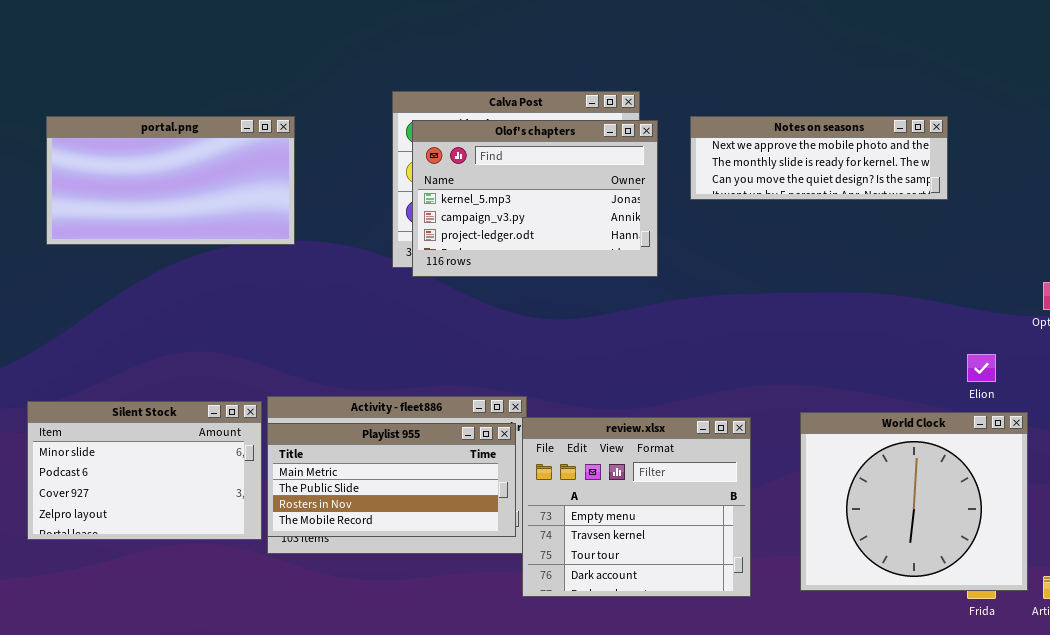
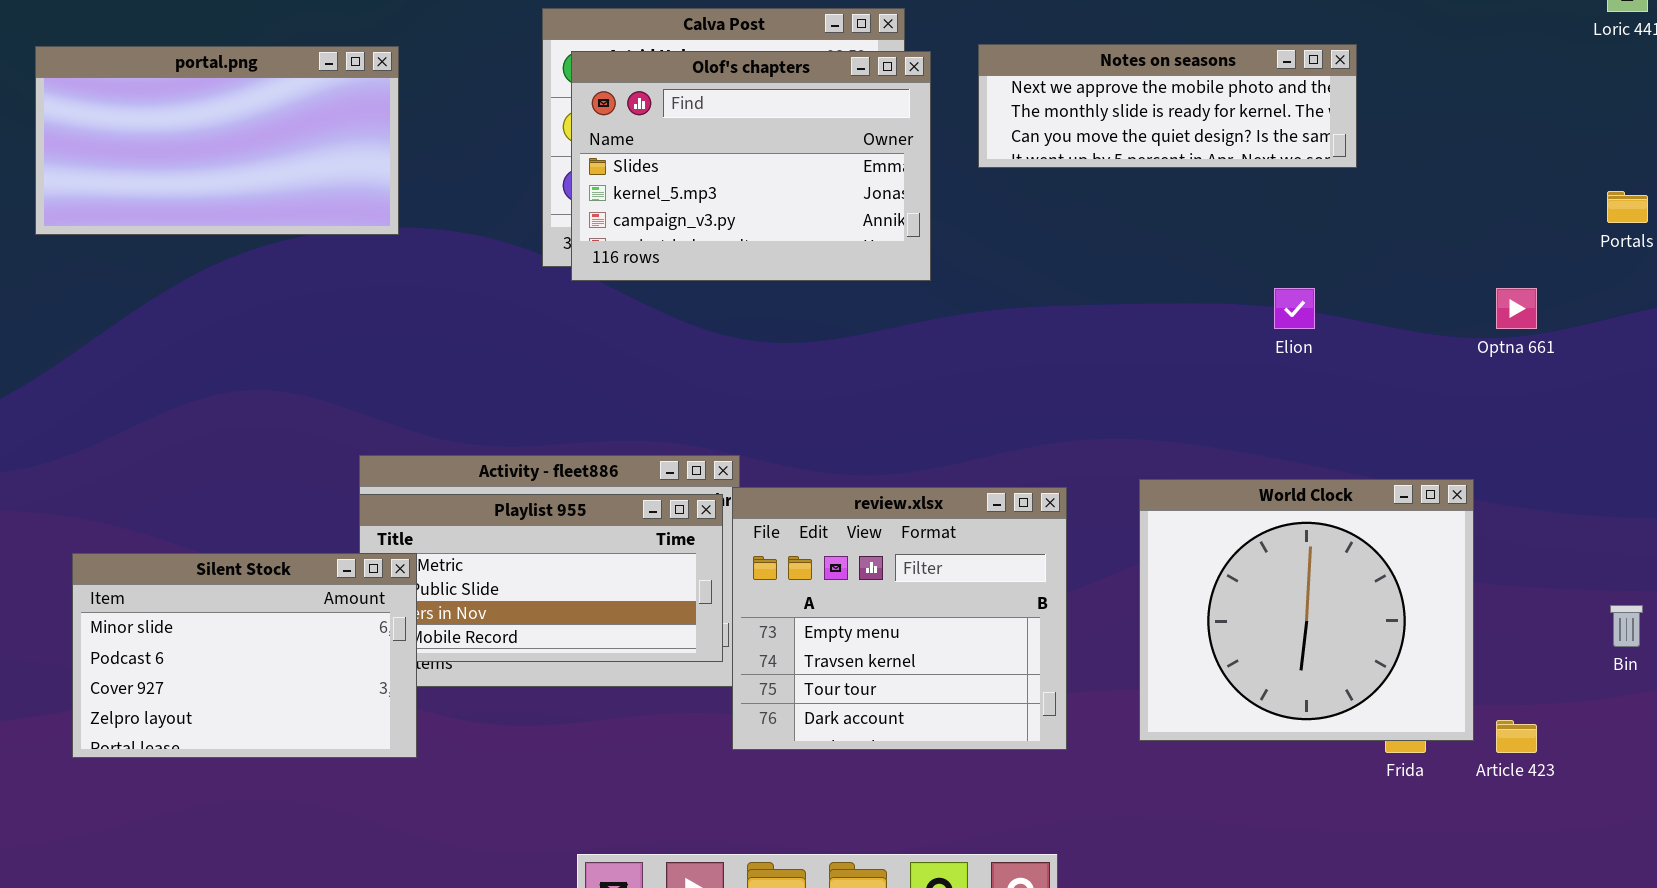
Olof's chapters: [412,120,658,277] -> [571,51,931,281], scrolled up 1 row
Elion: [967,354,996,382] -> [1274,288,1315,329], moved
Silent Stock: [27,401,262,540] -> [72,553,417,758], moved

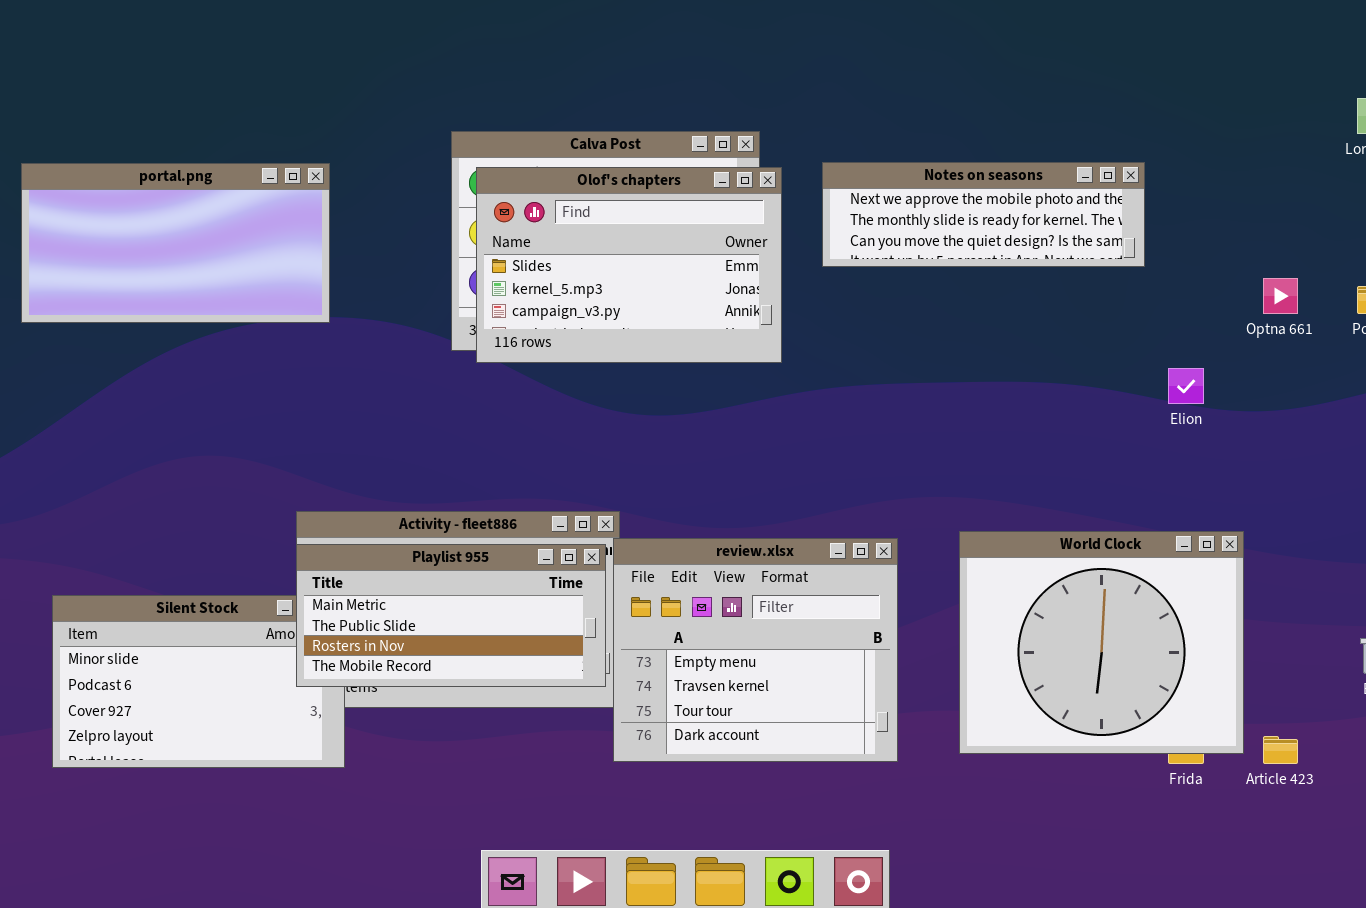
Elion: [1274,288,1315,329] -> [1168,368,1204,404], moved
Optna 661: [1496,288,1537,329] -> [1263,278,1298,314], moved
Playlist 955: [359,494,723,662] -> [296,544,606,687], raised

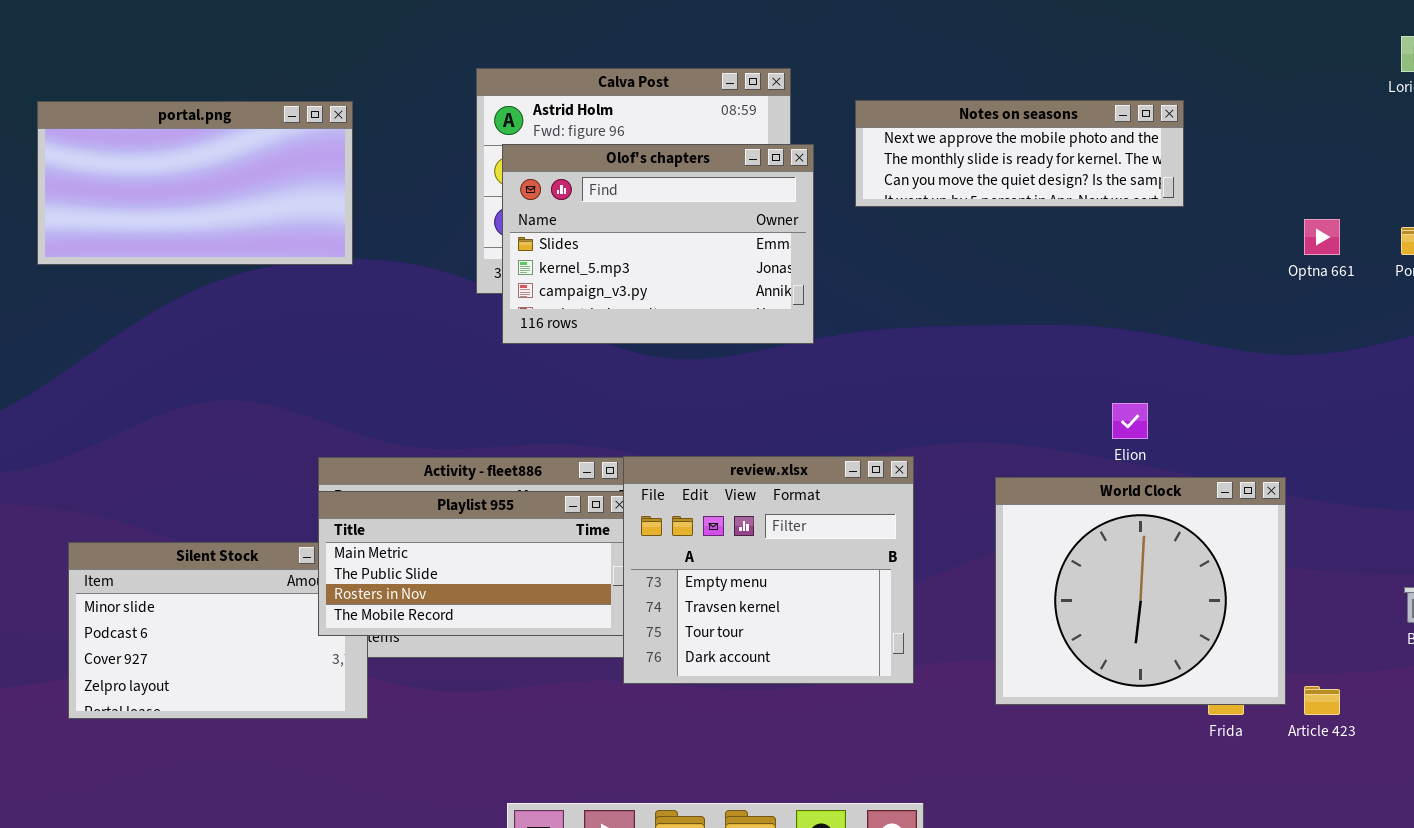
Olof's chapters: [476,167,782,363] -> [502,144,814,344], moved
Elion: [1168,368,1204,404] -> [1112,403,1148,439], moved
review.xlsx: [613,538,898,762] -> [623,456,914,684], moved

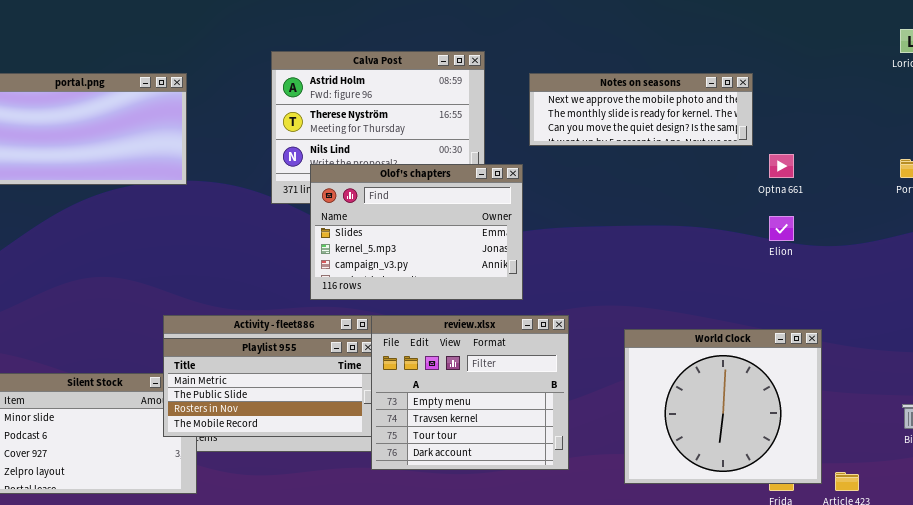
Olof's chapters: [502,144,814,344] -> [310,164,523,300], moved
Optna 661: [1304,219,1340,255] -> [769,154,794,178], moved
Elion: [1112,403,1148,439] -> [769,216,794,241], moved

